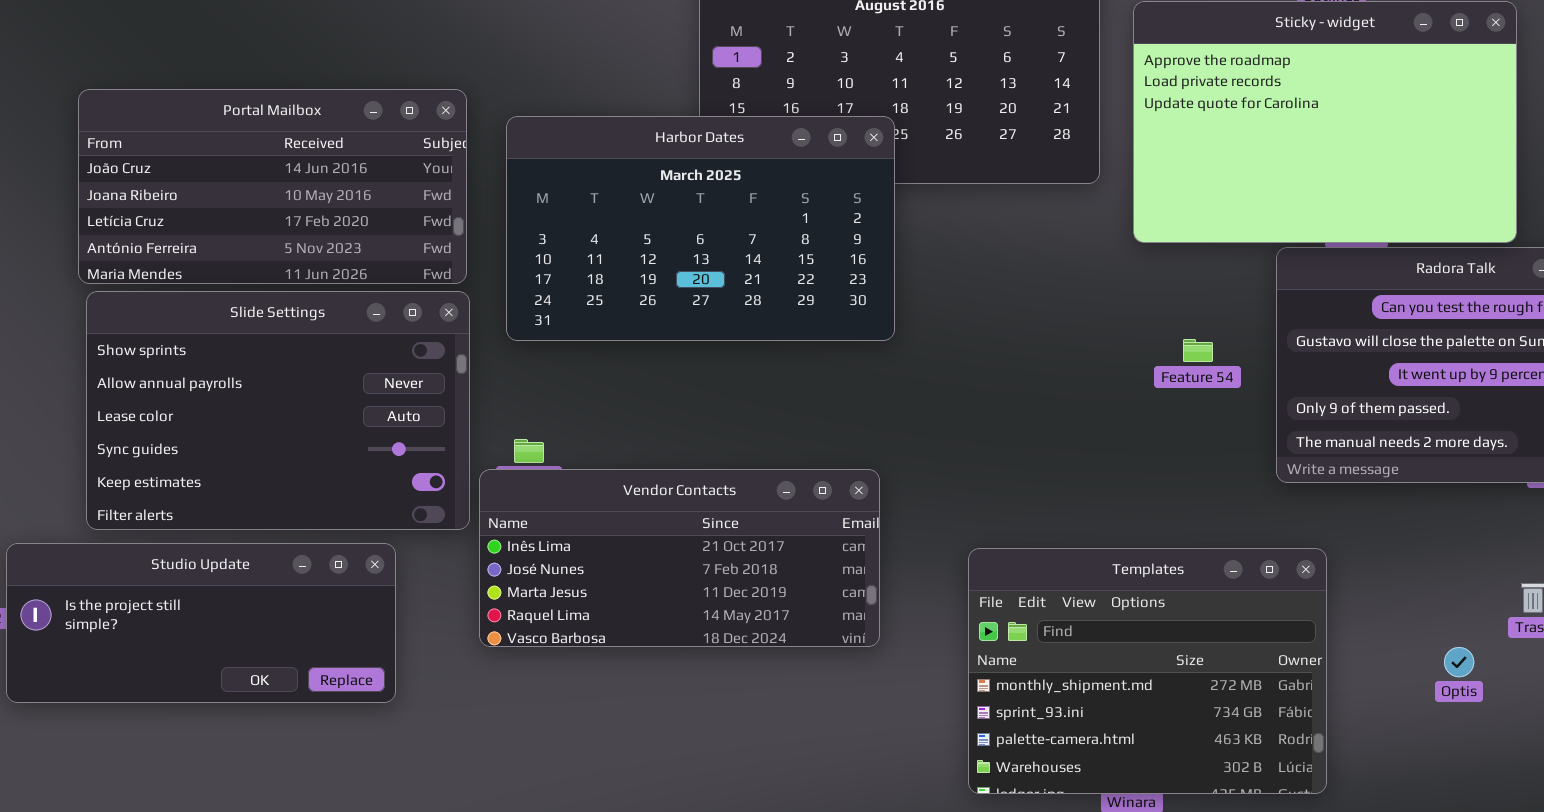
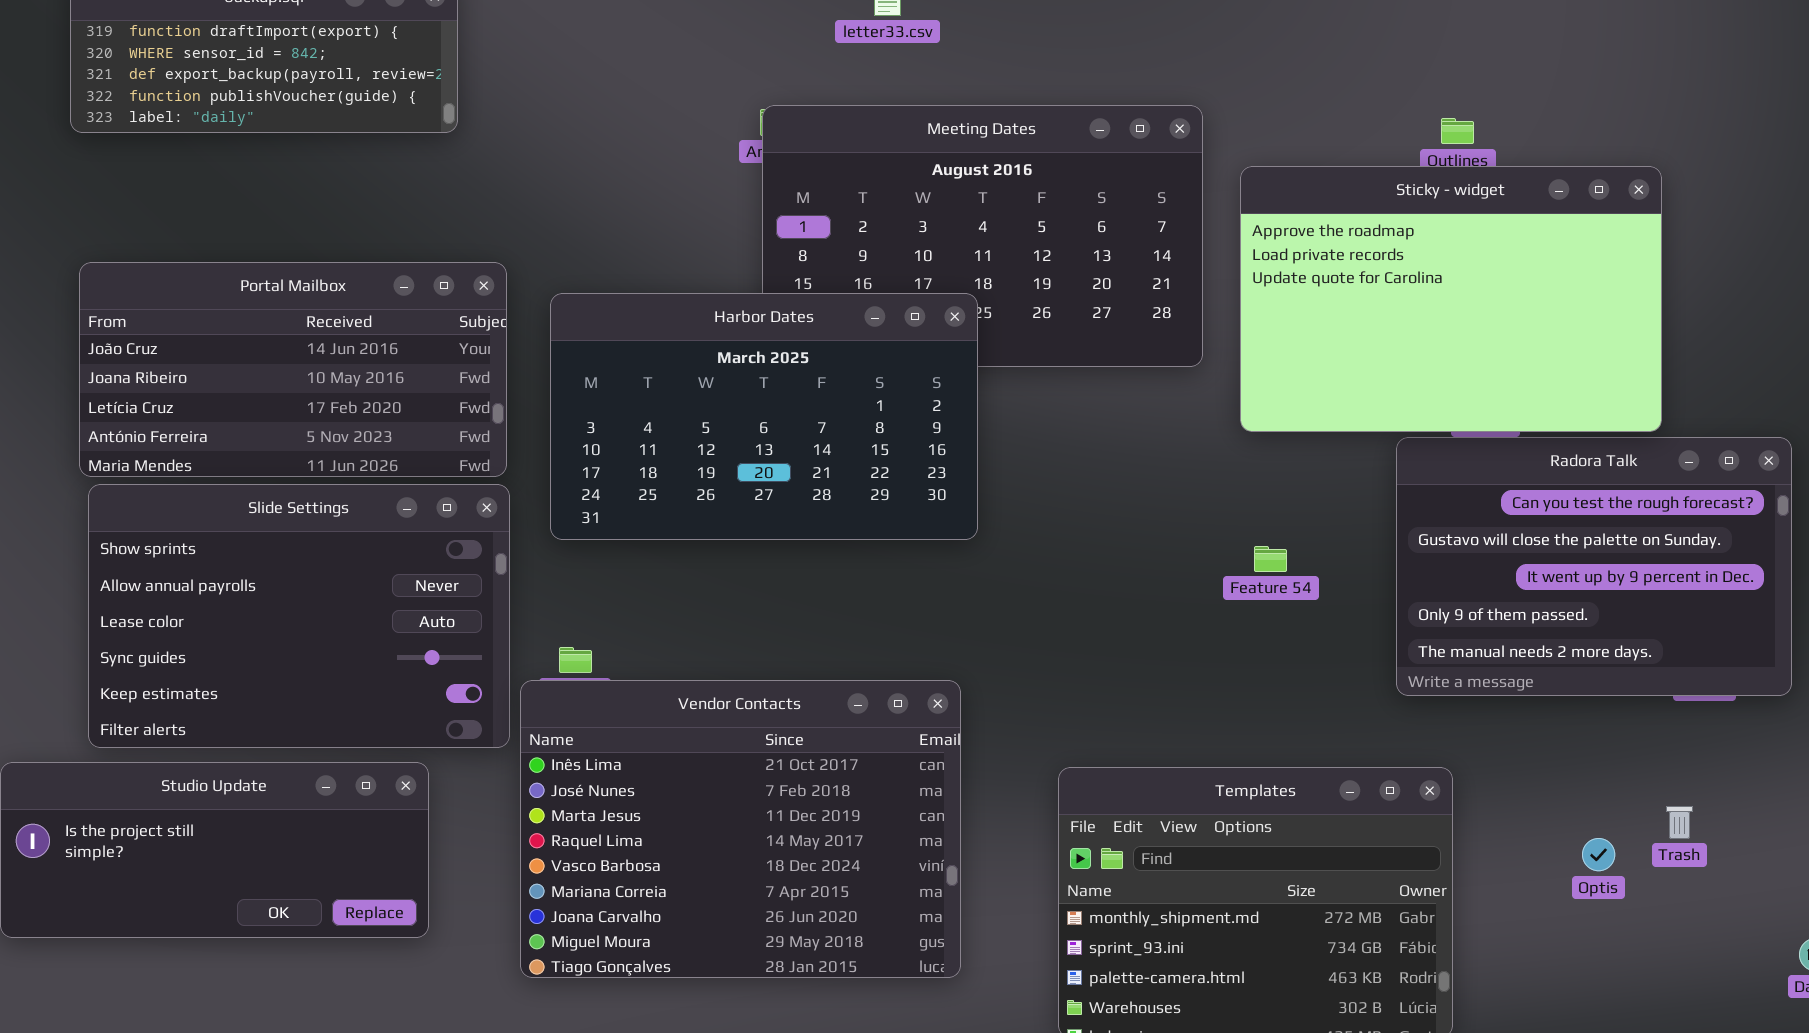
Feature 54: [1183,339,1213,362] -> [1254,546,1287,572], moved
Vendor Contacts: [479,469,880,647] -> [520,680,961,978], resized
Optis: [1444,647,1474,677] -> [1582,838,1615,871], moved

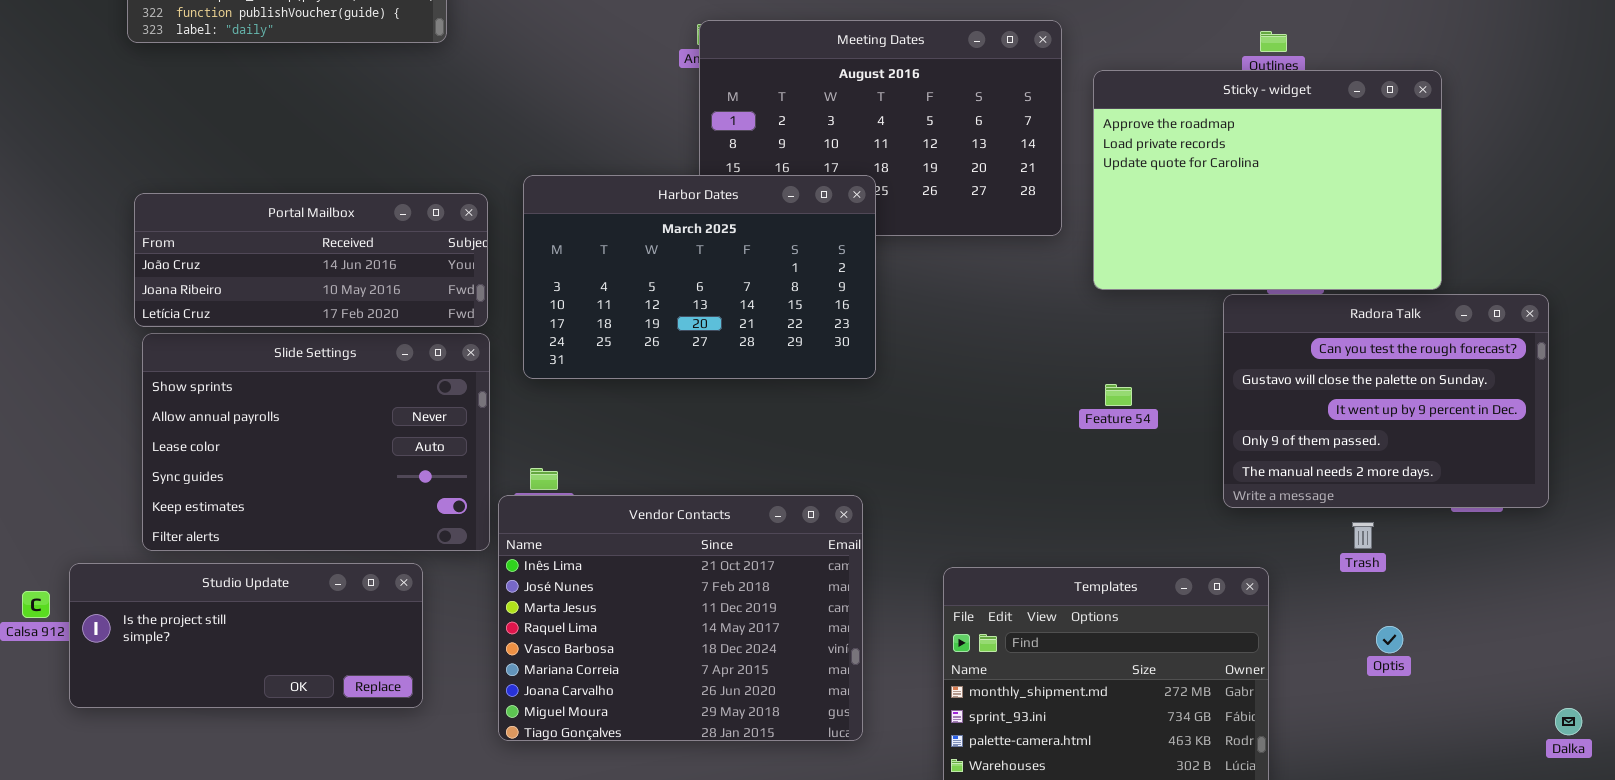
Portal Mailbox: [79,262,507,477] -> [134,193,488,327], resized
Trash: [1666,806,1693,839] -> [1352,522,1374,549], moved

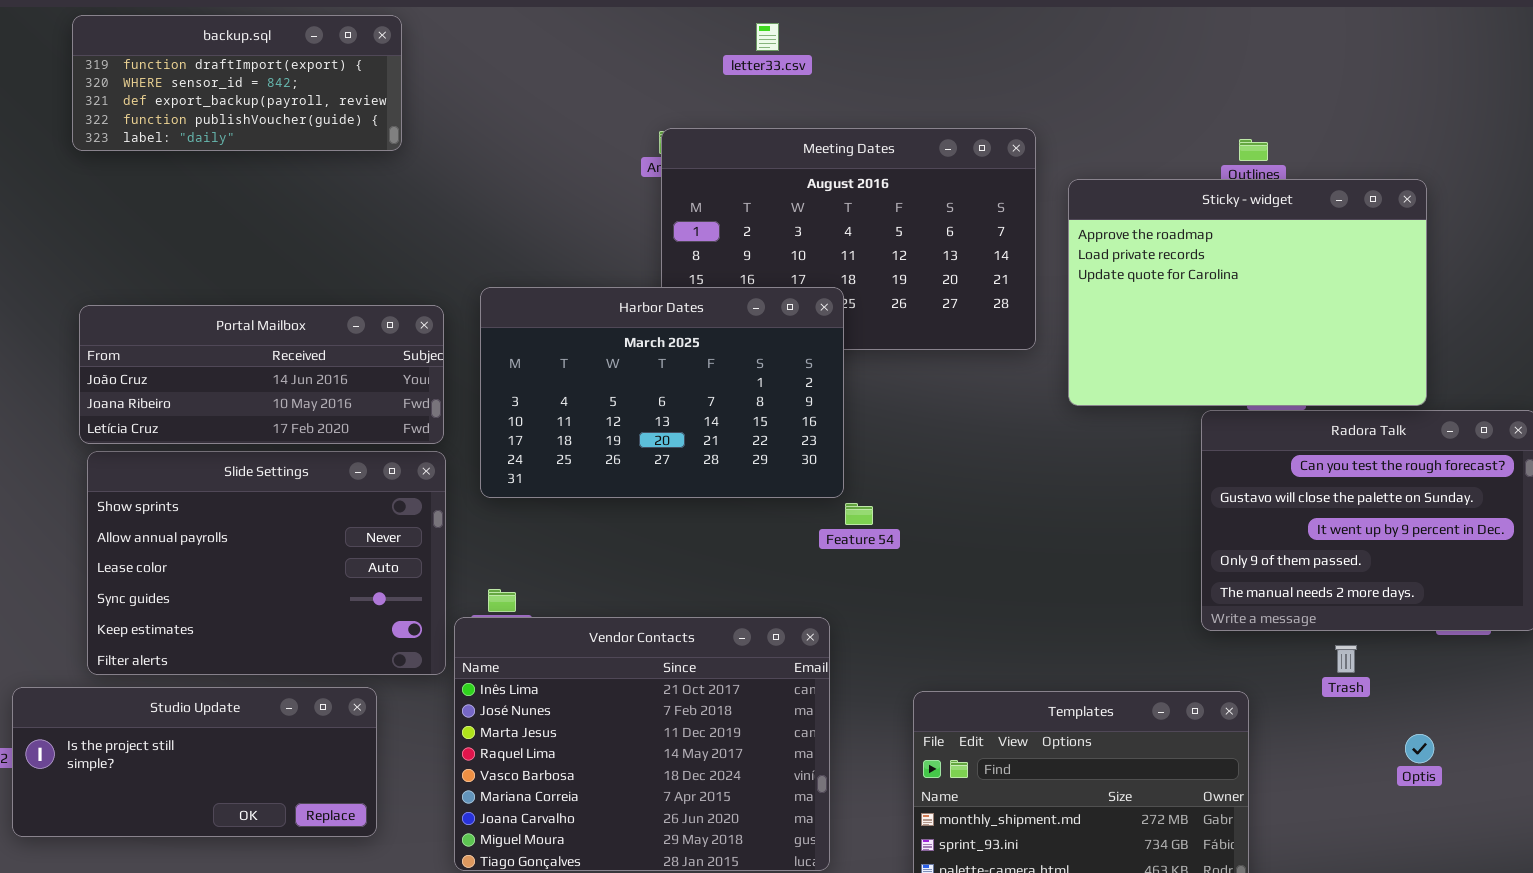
Feature 54: [1105,384,1132,406] -> [845,503,873,525], moved
Optis: [1376,626,1403,653] -> [1405,734,1434,763], moved

